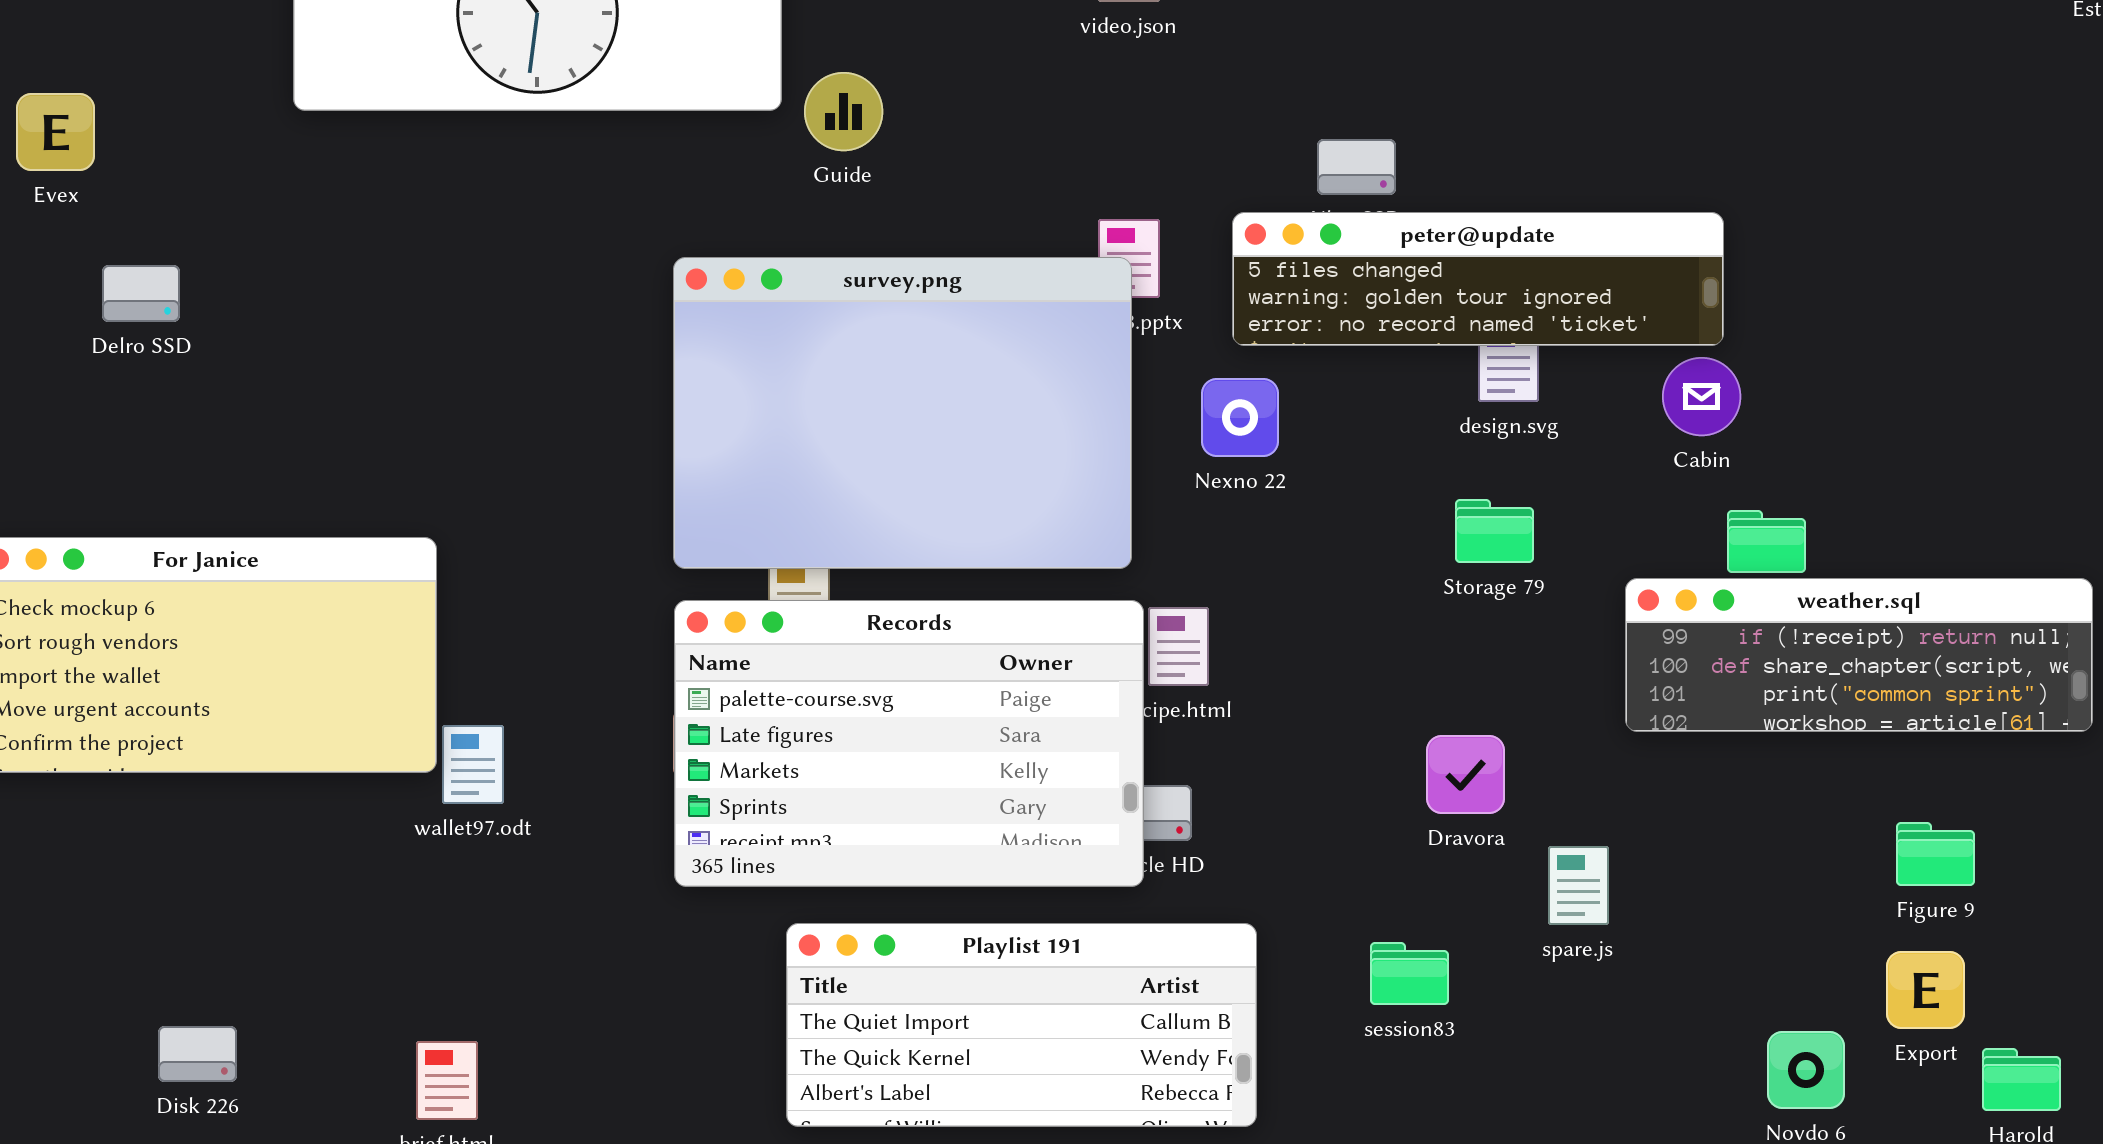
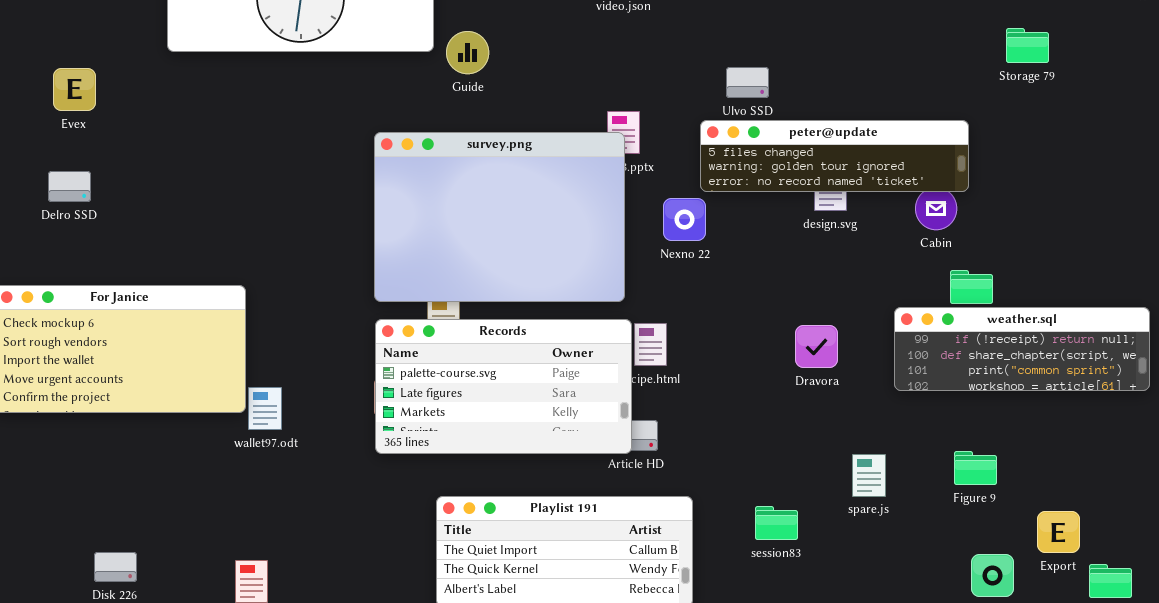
Evex: [16,93,95,171] -> [53,68,96,111], moved
peter@update: [1232,212,1724,346] -> [700,120,969,192], moved
Delro SSD: [102,265,180,322] -> [48,171,91,202], moved
Storage 79: [1455,499,1534,563] -> [1006,28,1049,63], moved
Records: [674,600,1144,887] -> [375,319,632,454], resized
Dravora: [1426,735,1505,814] -> [795,325,838,368], moved
Figure 9: [1896,822,1975,886] -> [954,451,997,485], moved

